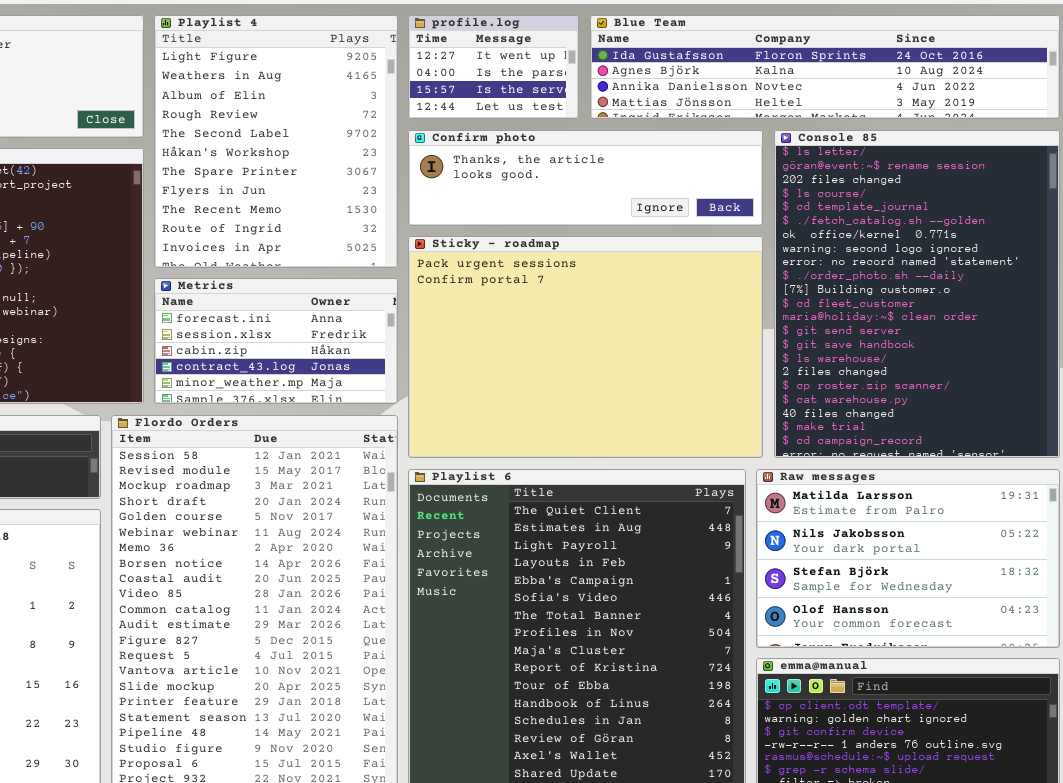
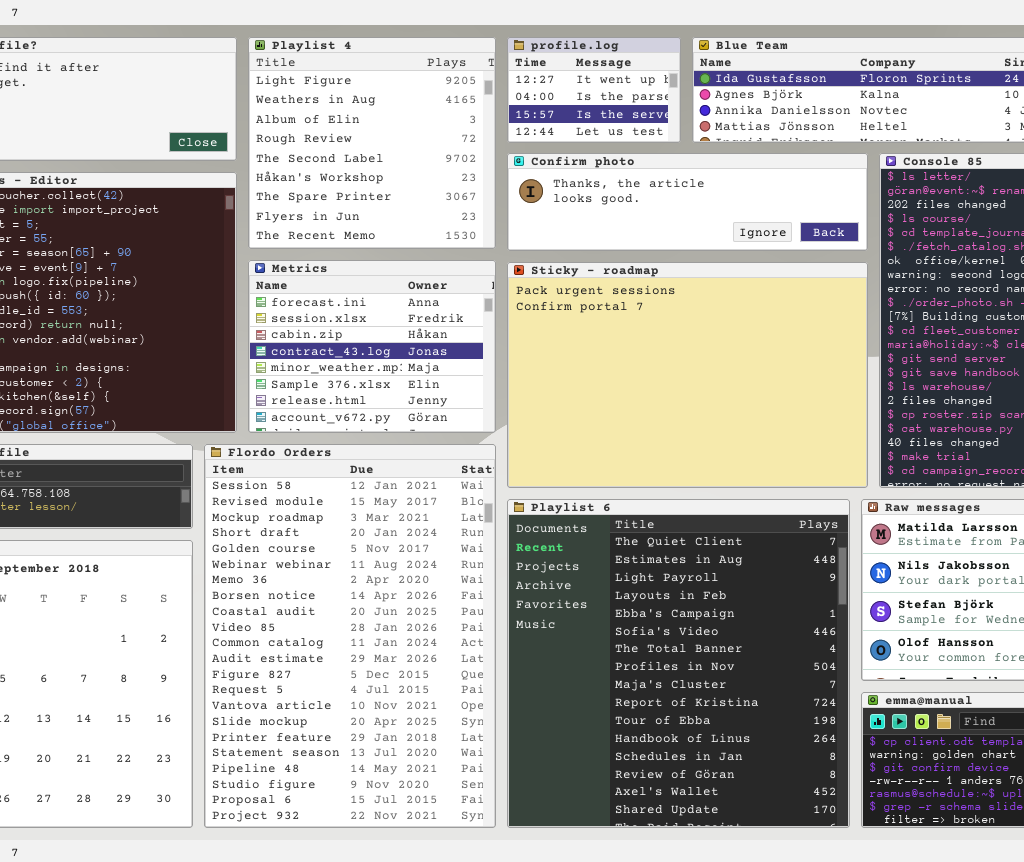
Playlist 4: [154,15,398,268] -> [248,37,496,249], resized
Metrics: [154,278,398,404] -> [248,260,496,433], resized

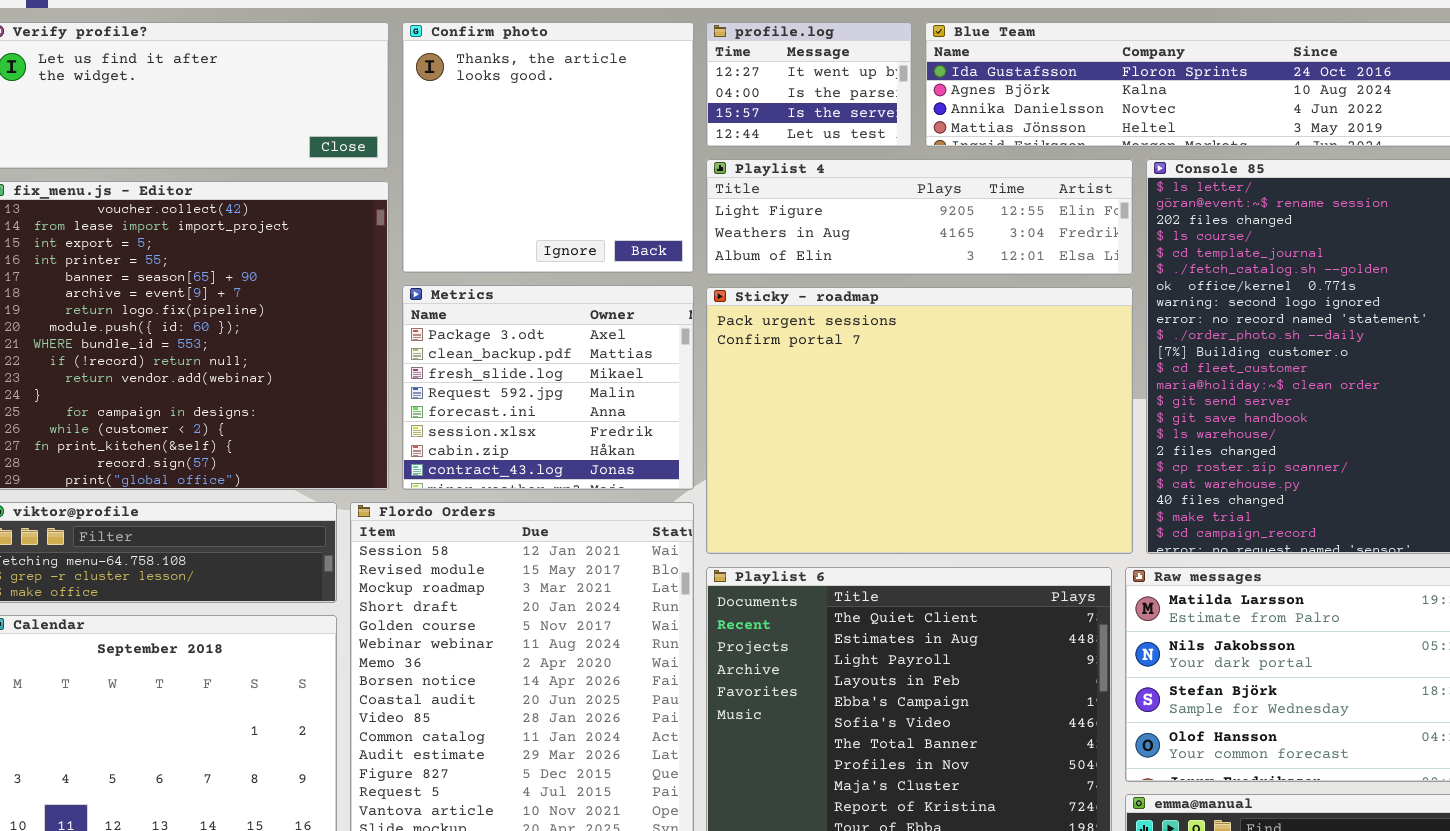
Playlist 4: [248,37,496,249] -> [706,159,1133,275], moved, resized
Confirm photo: [507,153,868,251] -> [402,22,694,273], moved, resized
Metrics: [248,260,496,433] -> [402,285,694,490], scrolled up 4 rows

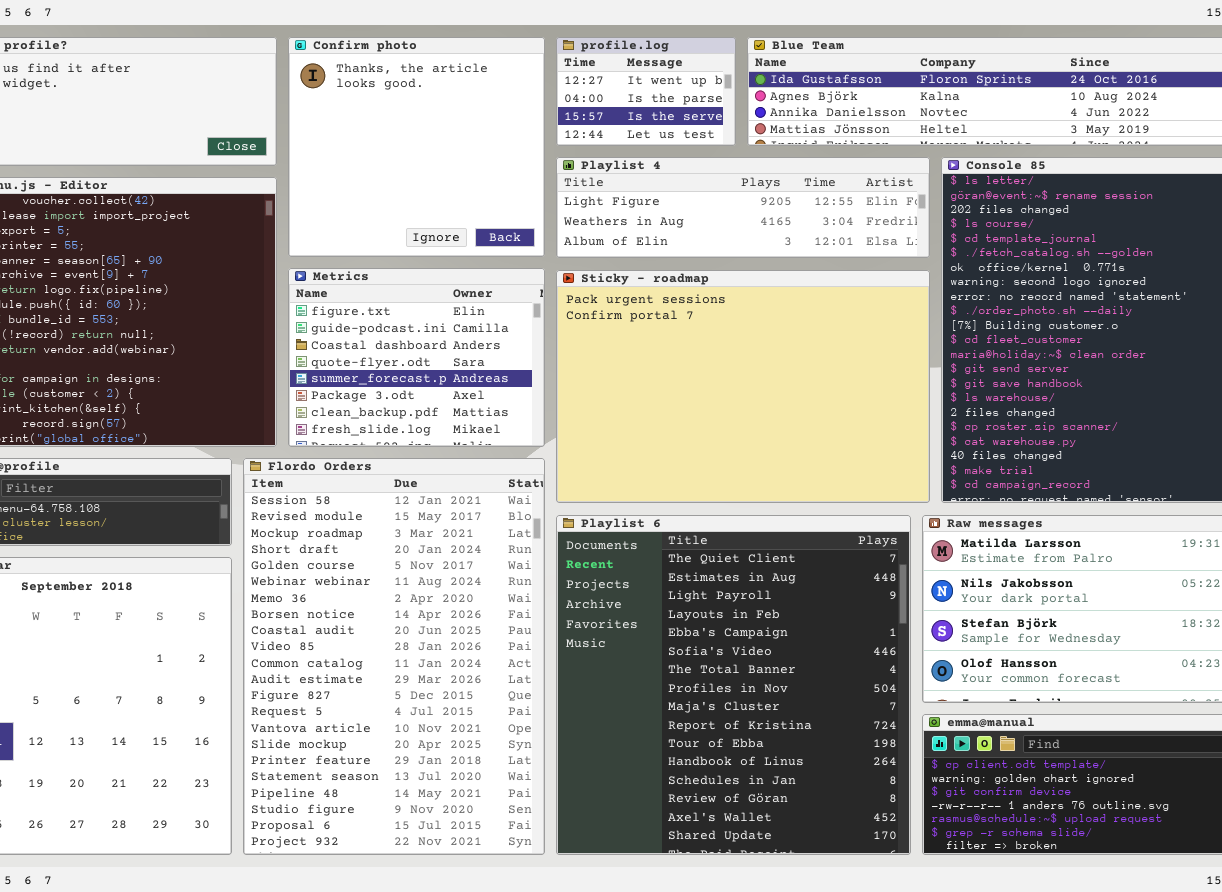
Metrics: [402,285,694,490] -> [288,268,545,447], scrolled up 5 rows

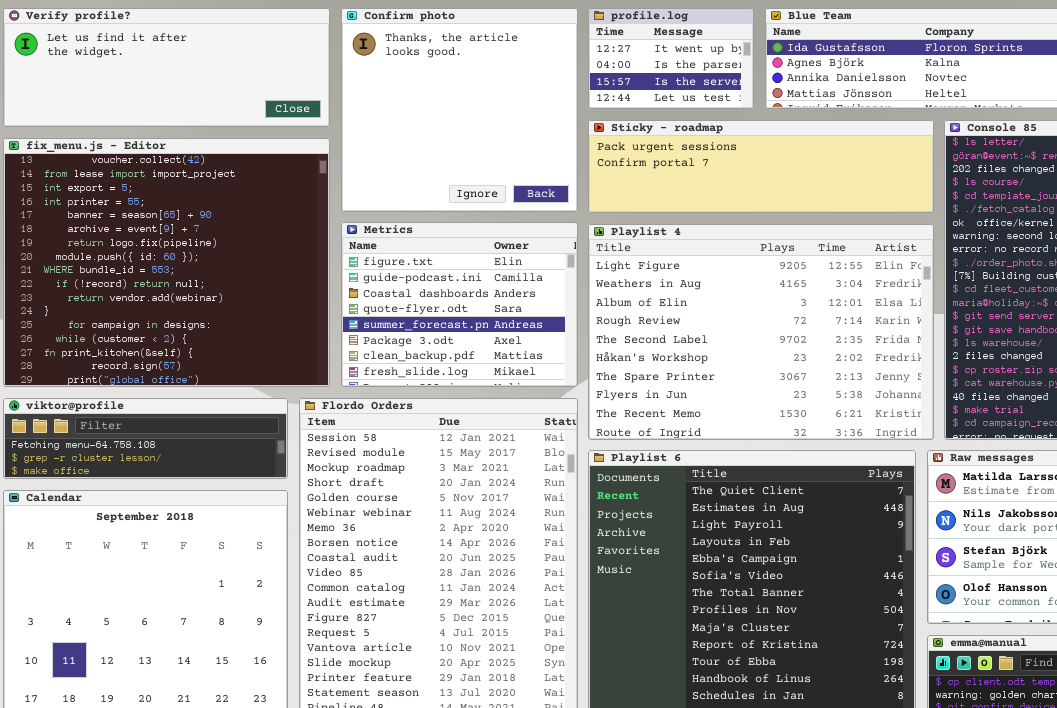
Playlist 4: [556,157,930,258] -> [588,224,934,440], moved, resized
Sticky - roadmap: [556,270,930,503] -> [588,120,934,213], moved, resized

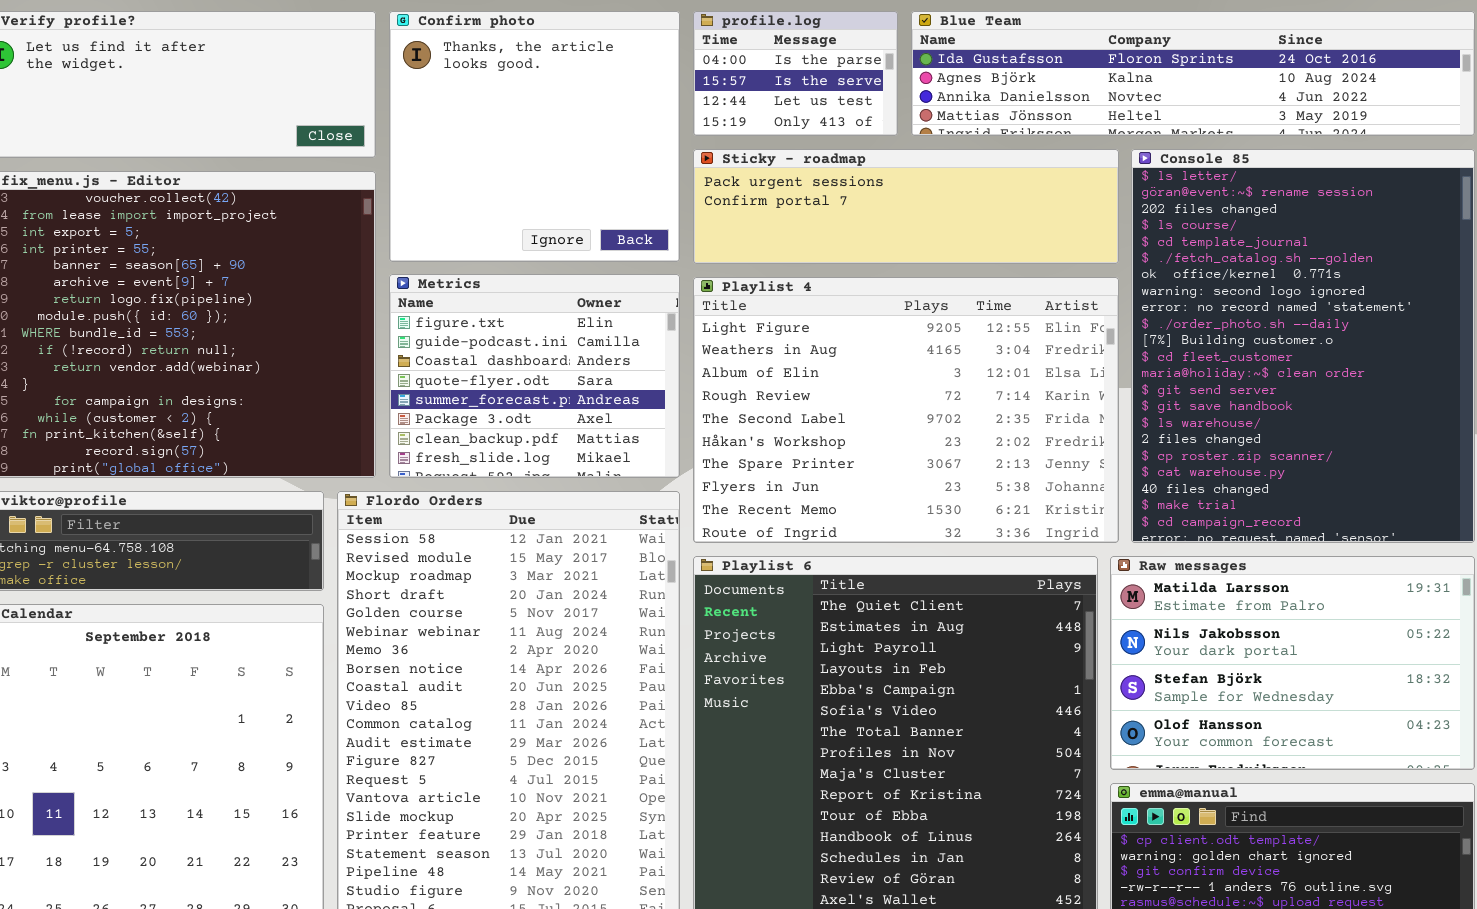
profile.log: [588,8,754,109] -> [693,11,898,136], scrolled down 1 row

